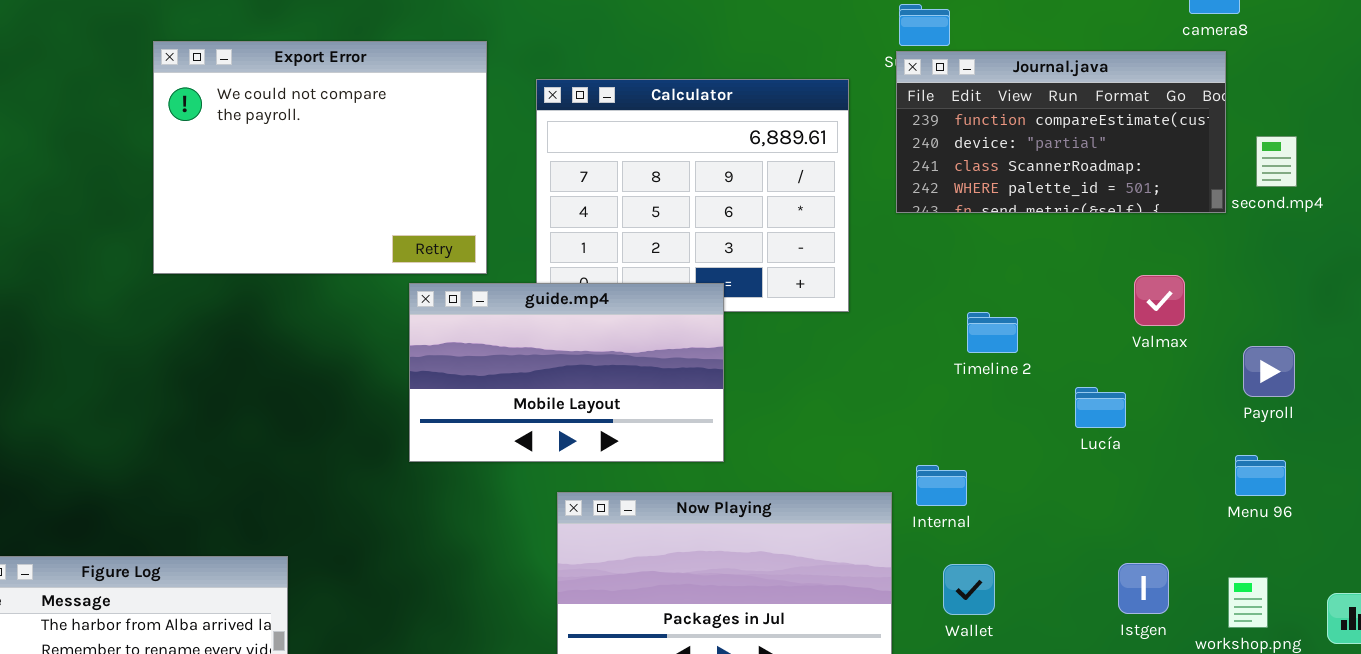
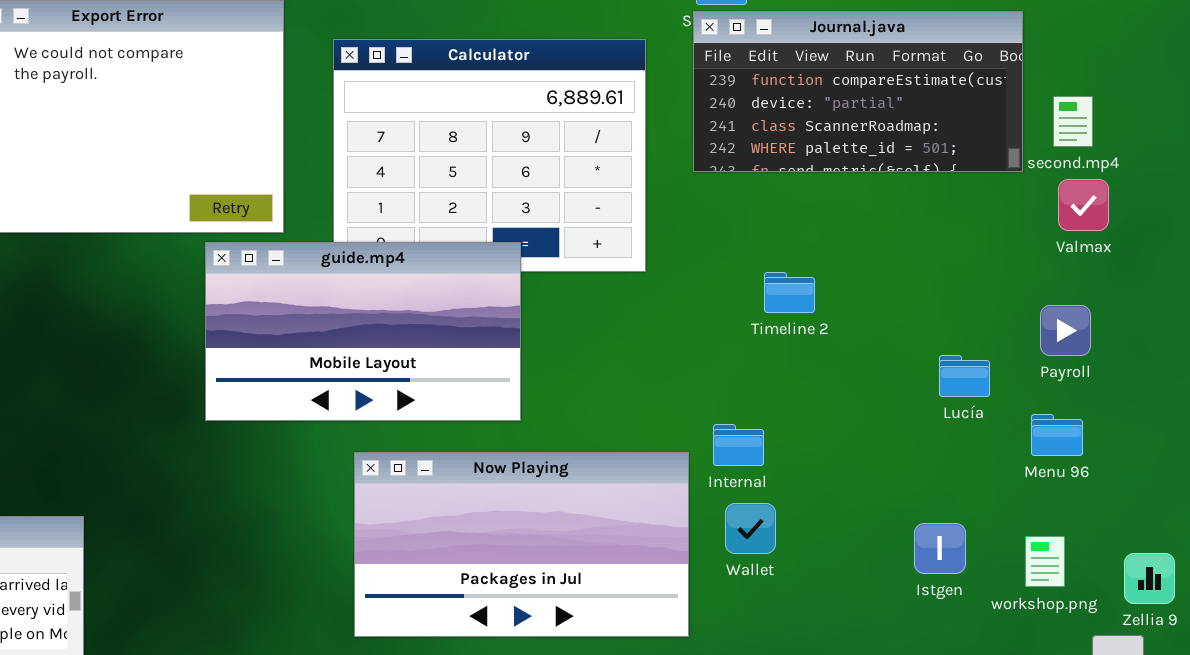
Valmax: [1134,275,1185,326] -> [1058,179,1109,231], moved
Lucía: [1075,387,1126,428] -> [939,355,990,397], moved
Wallet: [943,564,995,615] -> [725,503,776,554], moved

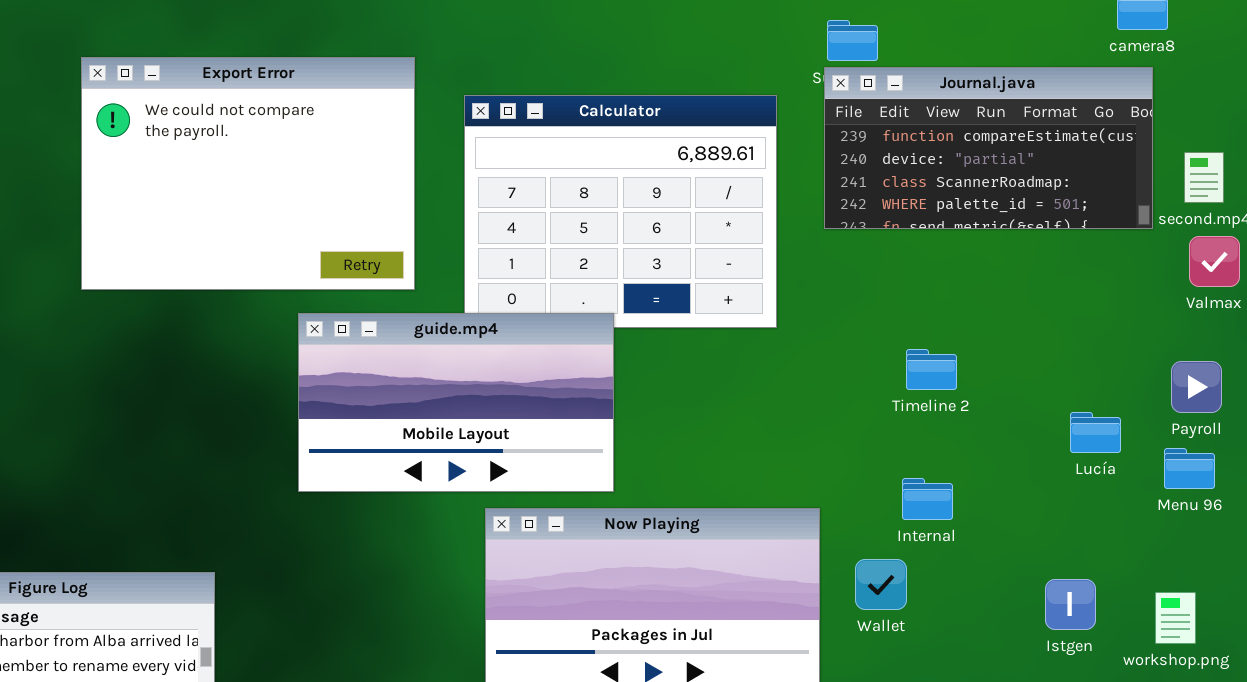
guide.mp4: [205,242,521,421] -> [298,313,614,492], moved
Timeline 2: [764,272,815,313] -> [906,349,957,390], moved
Menu 96: [1031,414,1083,456] -> [1164,448,1215,489], moved
Internal: [713,424,764,466] -> [902,478,953,520], moved

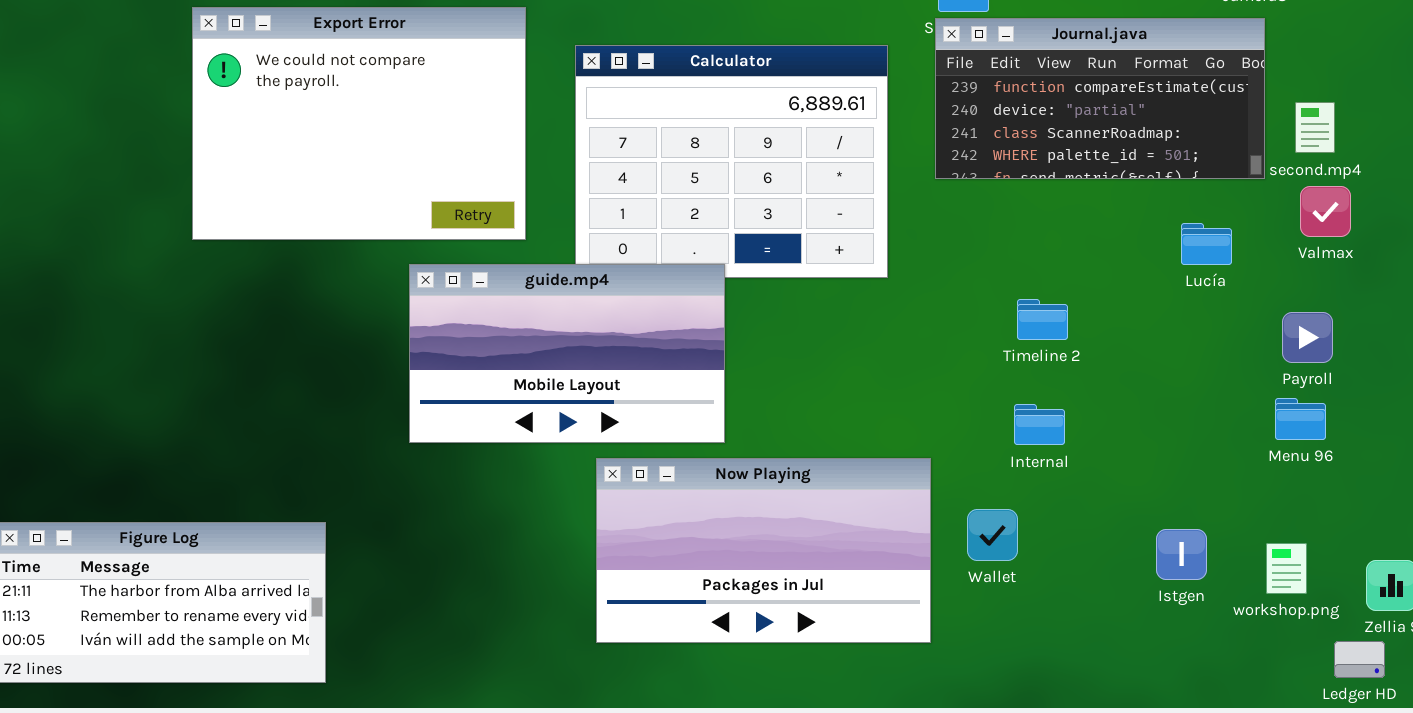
Lucía: [1070,412,1121,453] -> [1181,223,1232,265], moved
Internal: [902,478,953,520] -> [1014,404,1065,445], moved

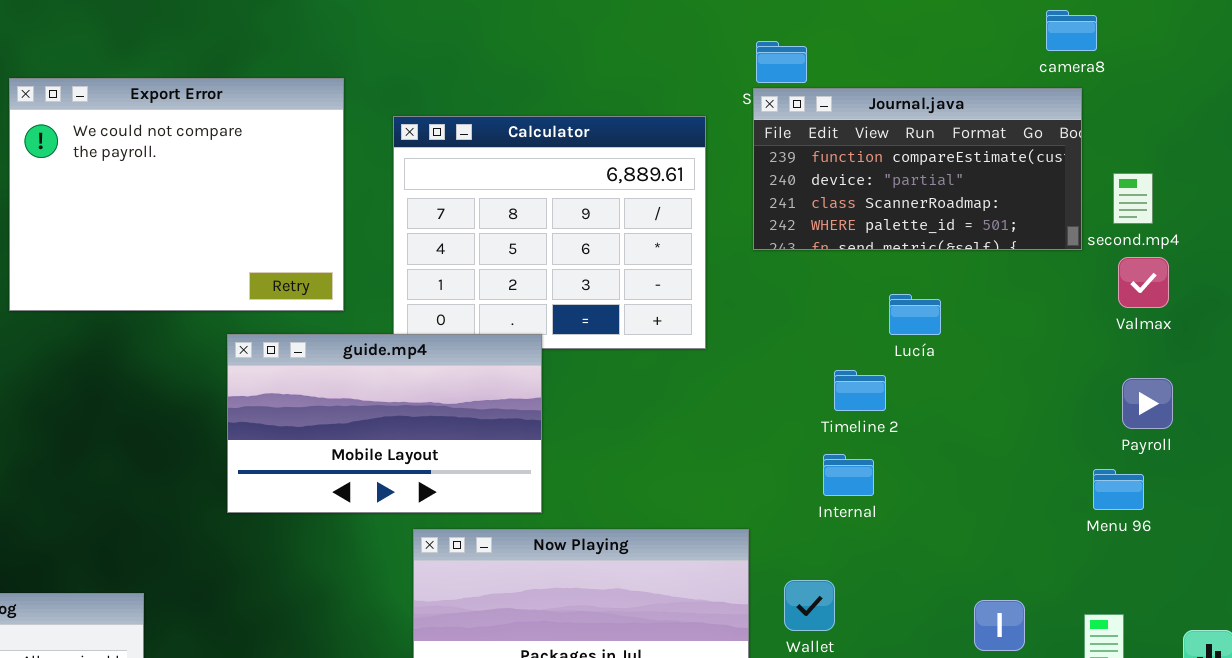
Lucía: [1181,223,1232,265] -> [889,294,941,335], moved
Payroll: [1282,312,1333,363] -> [1122,378,1173,429], moved
Internal: [1014,404,1065,445] -> [823,454,874,496], moved

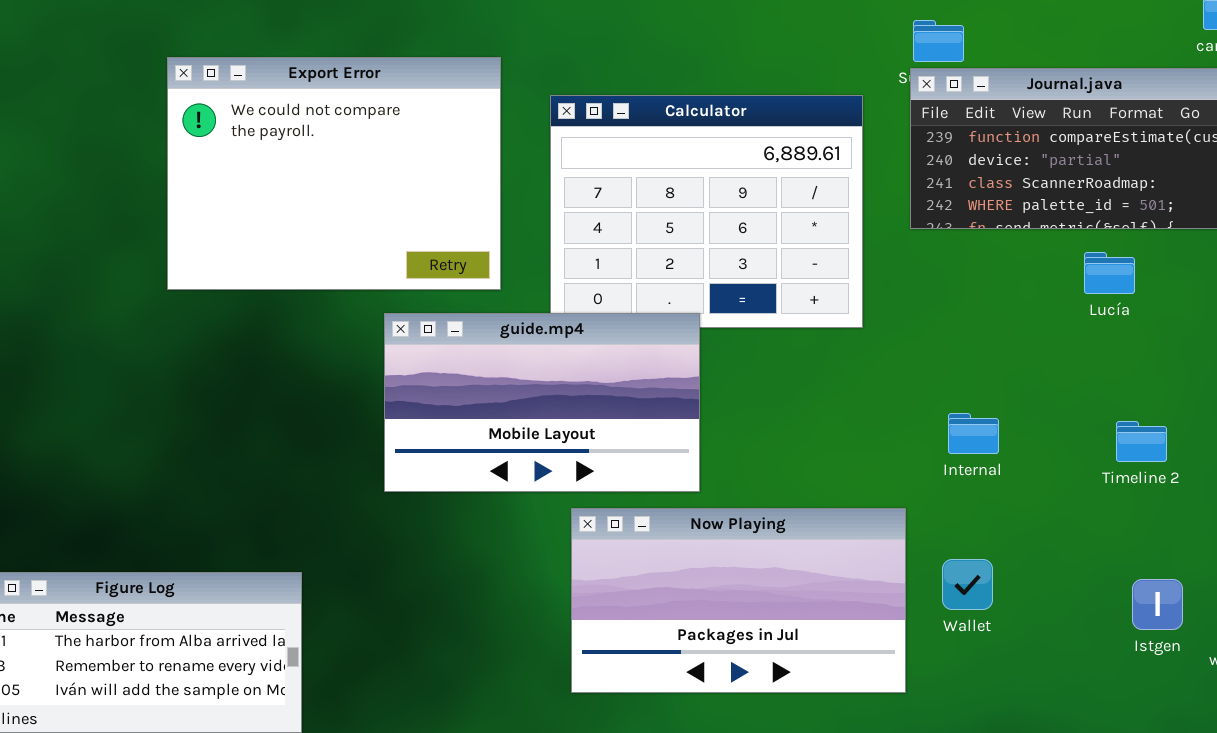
Lucía: [889,294,941,335] -> [1084,252,1135,294], moved
Timeline 2: [834,370,886,411] -> [1116,421,1167,462], moved
Internal: [823,454,874,496] -> [948,413,999,454], moved

